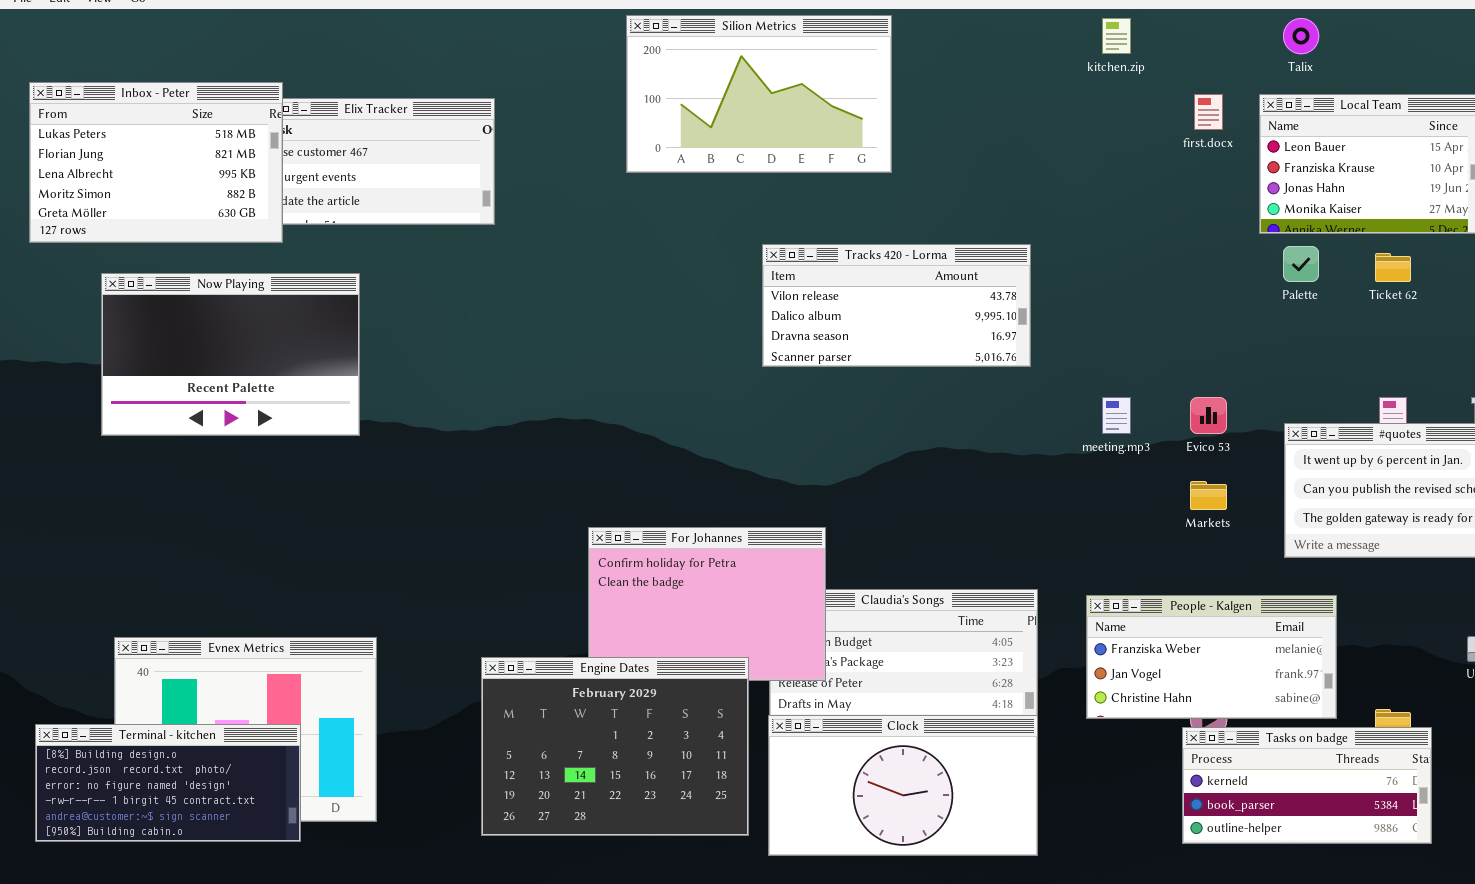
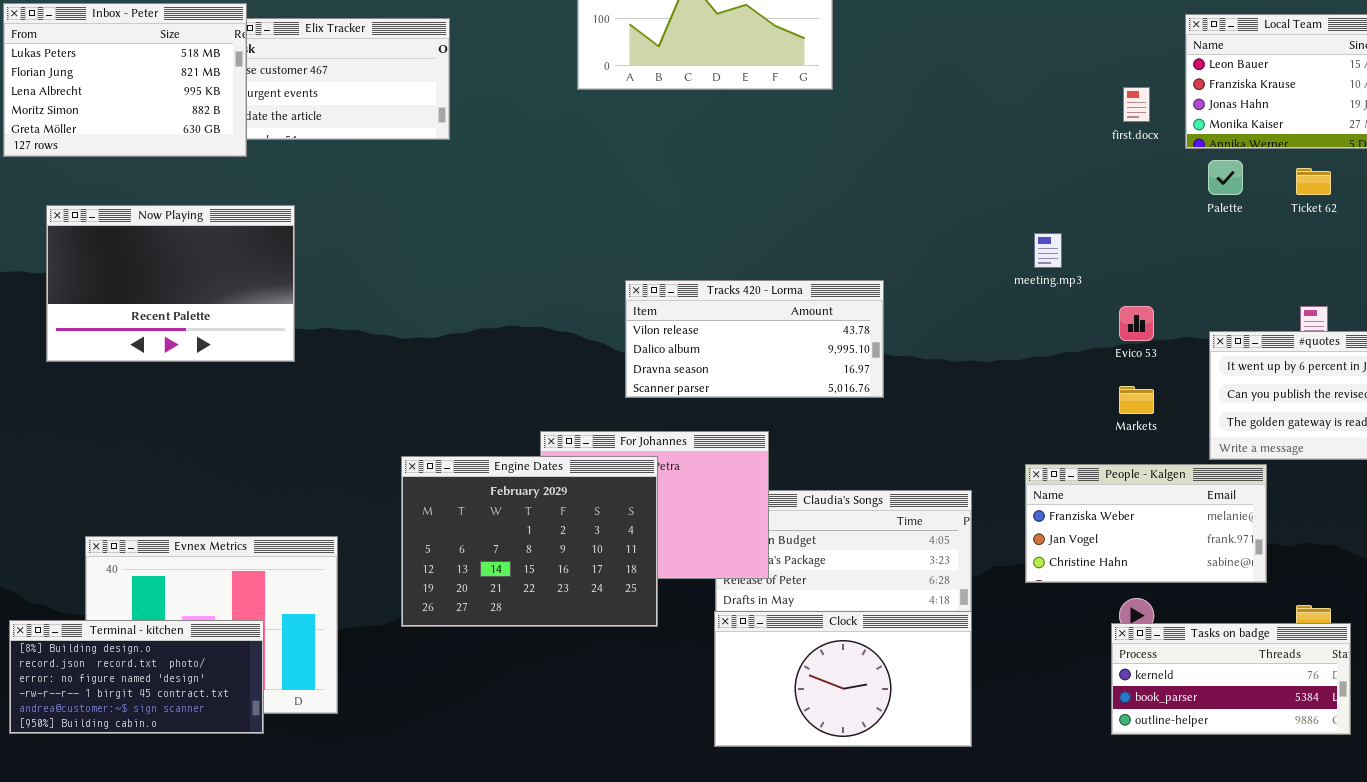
first.docx: [1194,94,1223,130] -> [1123,87,1150,122], moved
Tracks 420 - Lorma: [762,244,1031,367] -> [625,280,884,398], moved
Now Playing: [101,273,360,436] -> [46,205,295,362], moved
meeting.mp3: [1102,397,1131,434] -> [1034,233,1062,268], moved
People - Kalgen: [1086,595,1337,719] -> [1025,464,1267,583], moved
Engine Dates: [481,657,749,836] -> [401,456,658,627], moved

